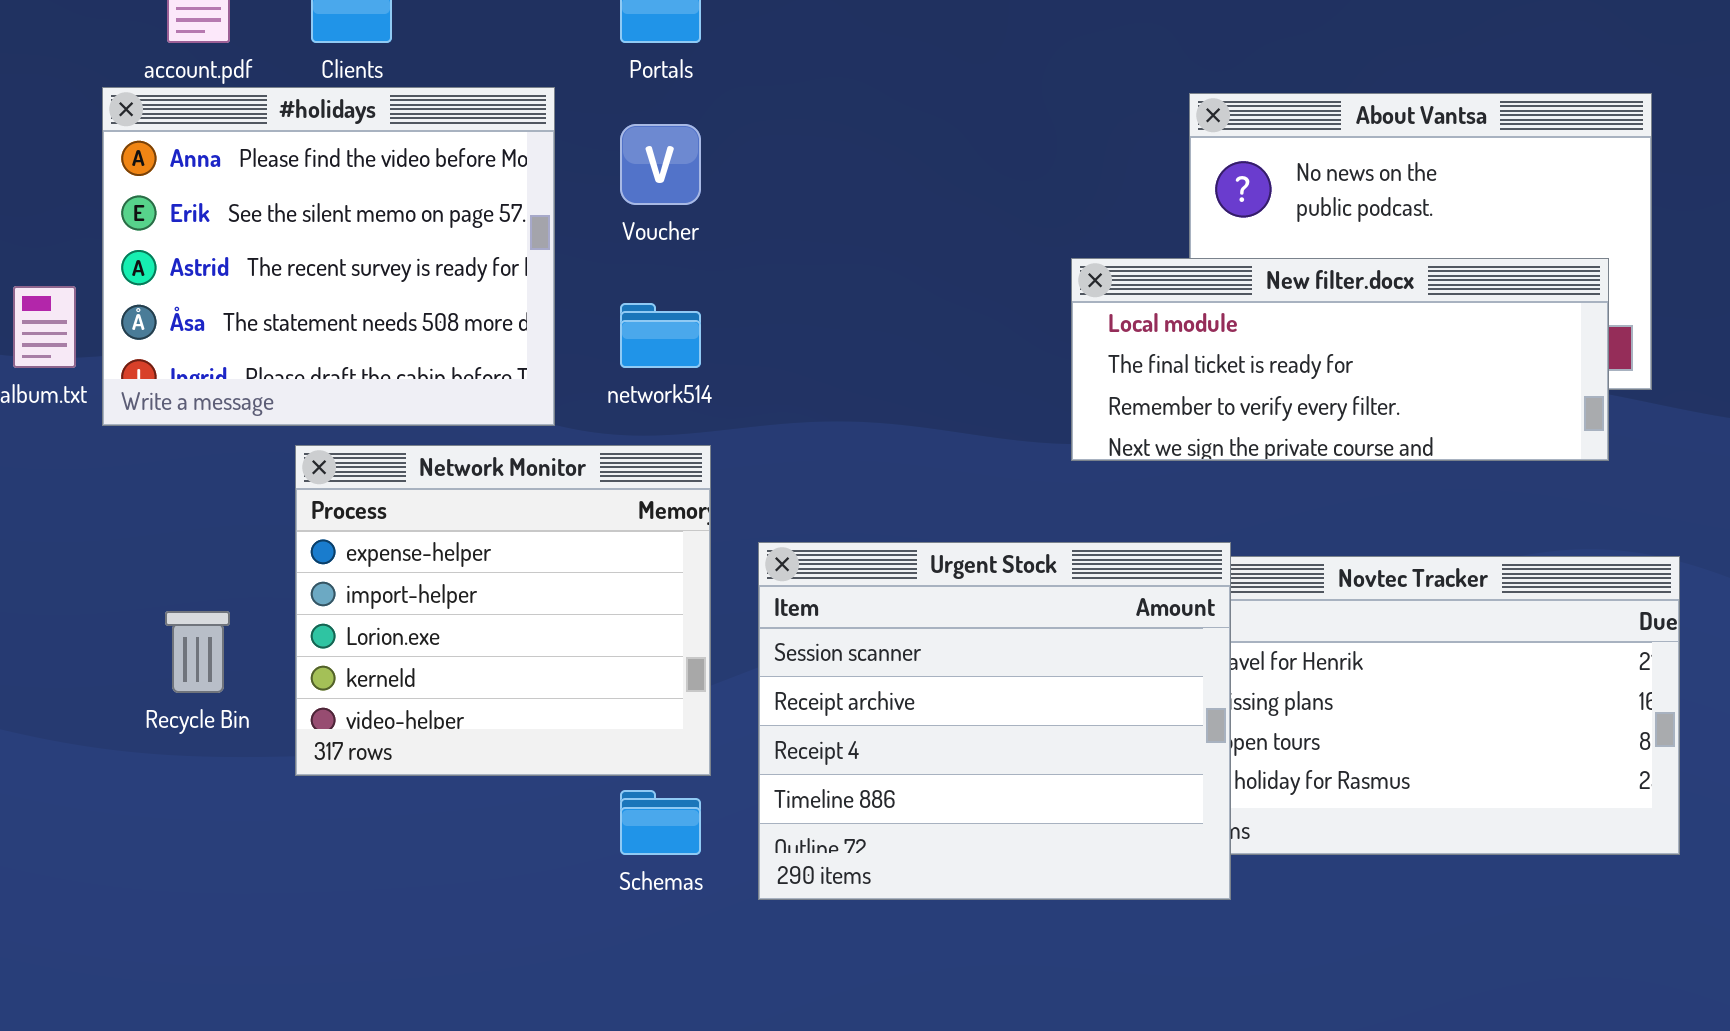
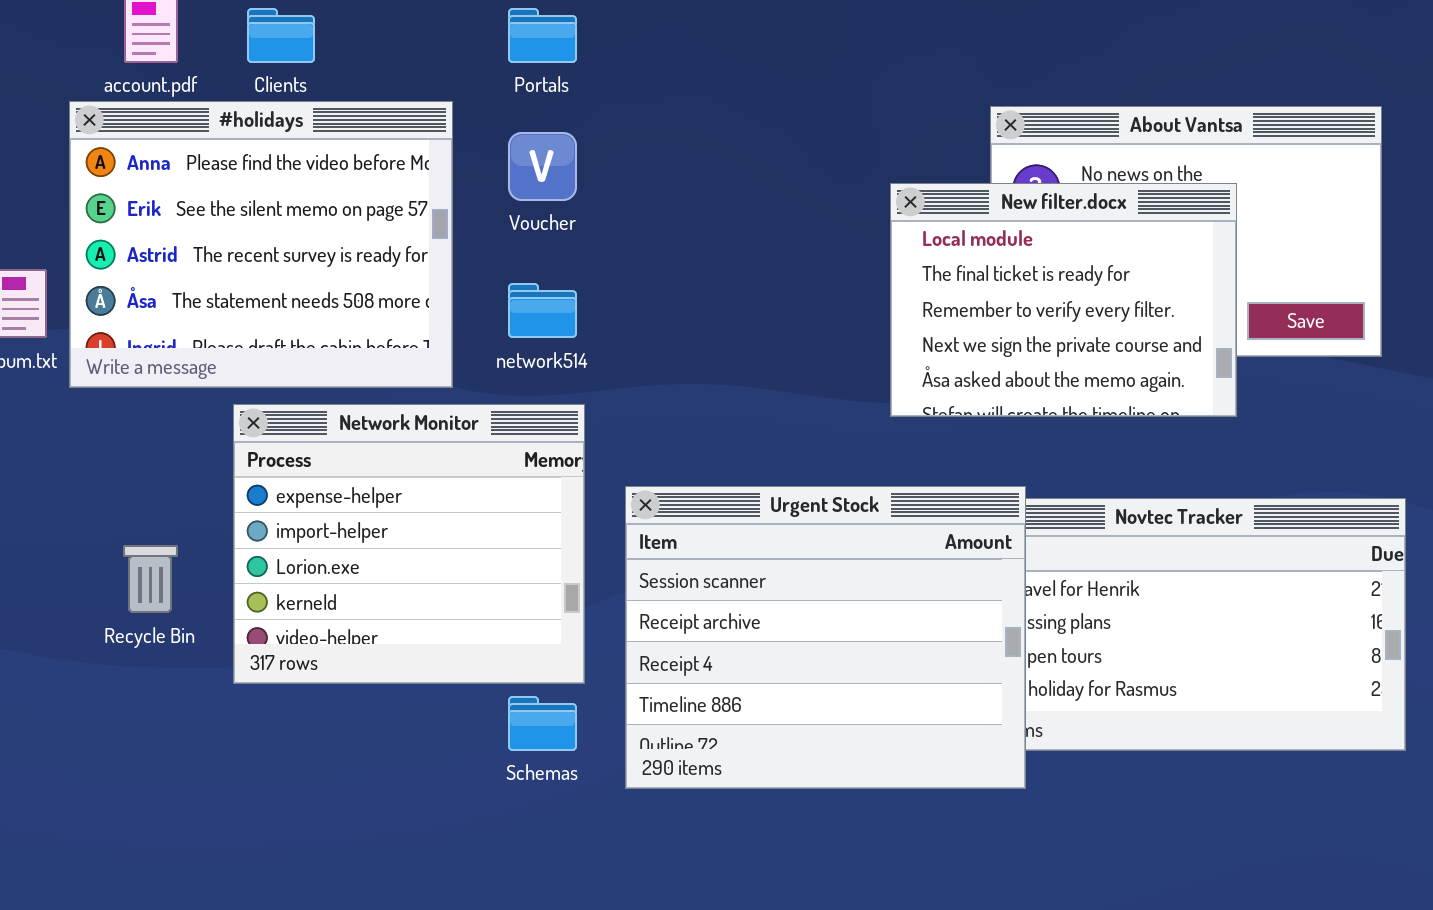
New filter.docx: [1071,258,1609,461] -> [890,183,1237,417], resized

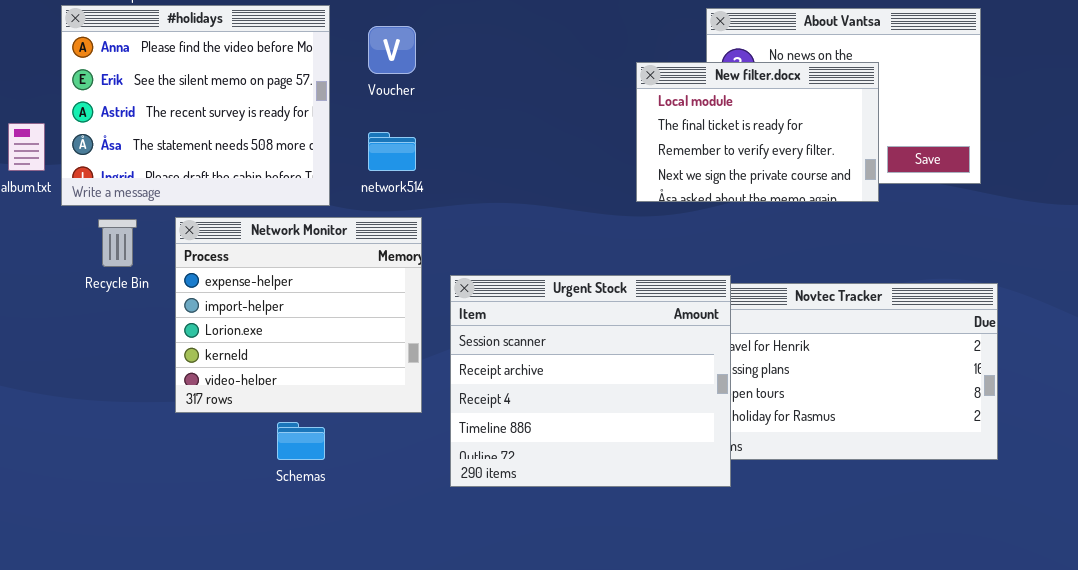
New filter.docx: [890,183,1237,417] -> [636,62,879,202], resized
Recycle Bin: [123,545,178,613] -> [98,219,137,267], moved
Schemas: [508,696,577,751] -> [277,422,325,460], moved

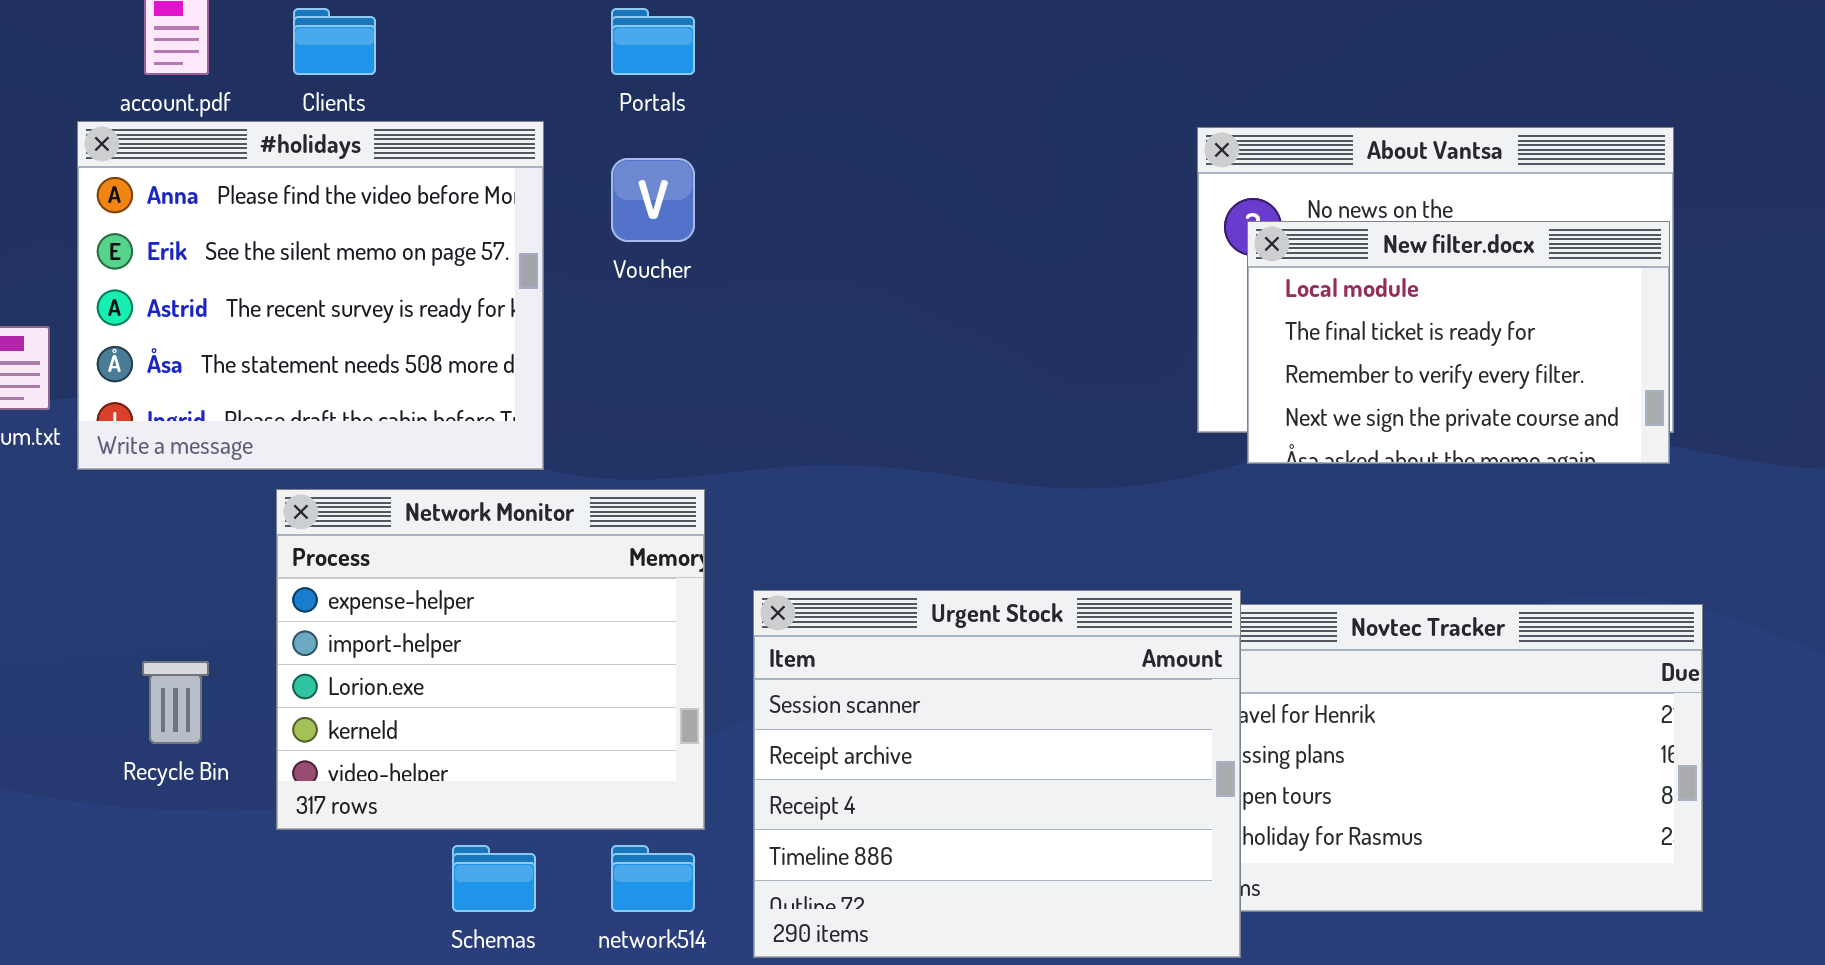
New filter.docx: [636,62,879,202] -> [1247,221,1670,464], moved
network514: [368,132,416,171] -> [611,845,695,912], moved
Recycle Bin: [98,219,137,267] -> [142,661,209,744], moved

